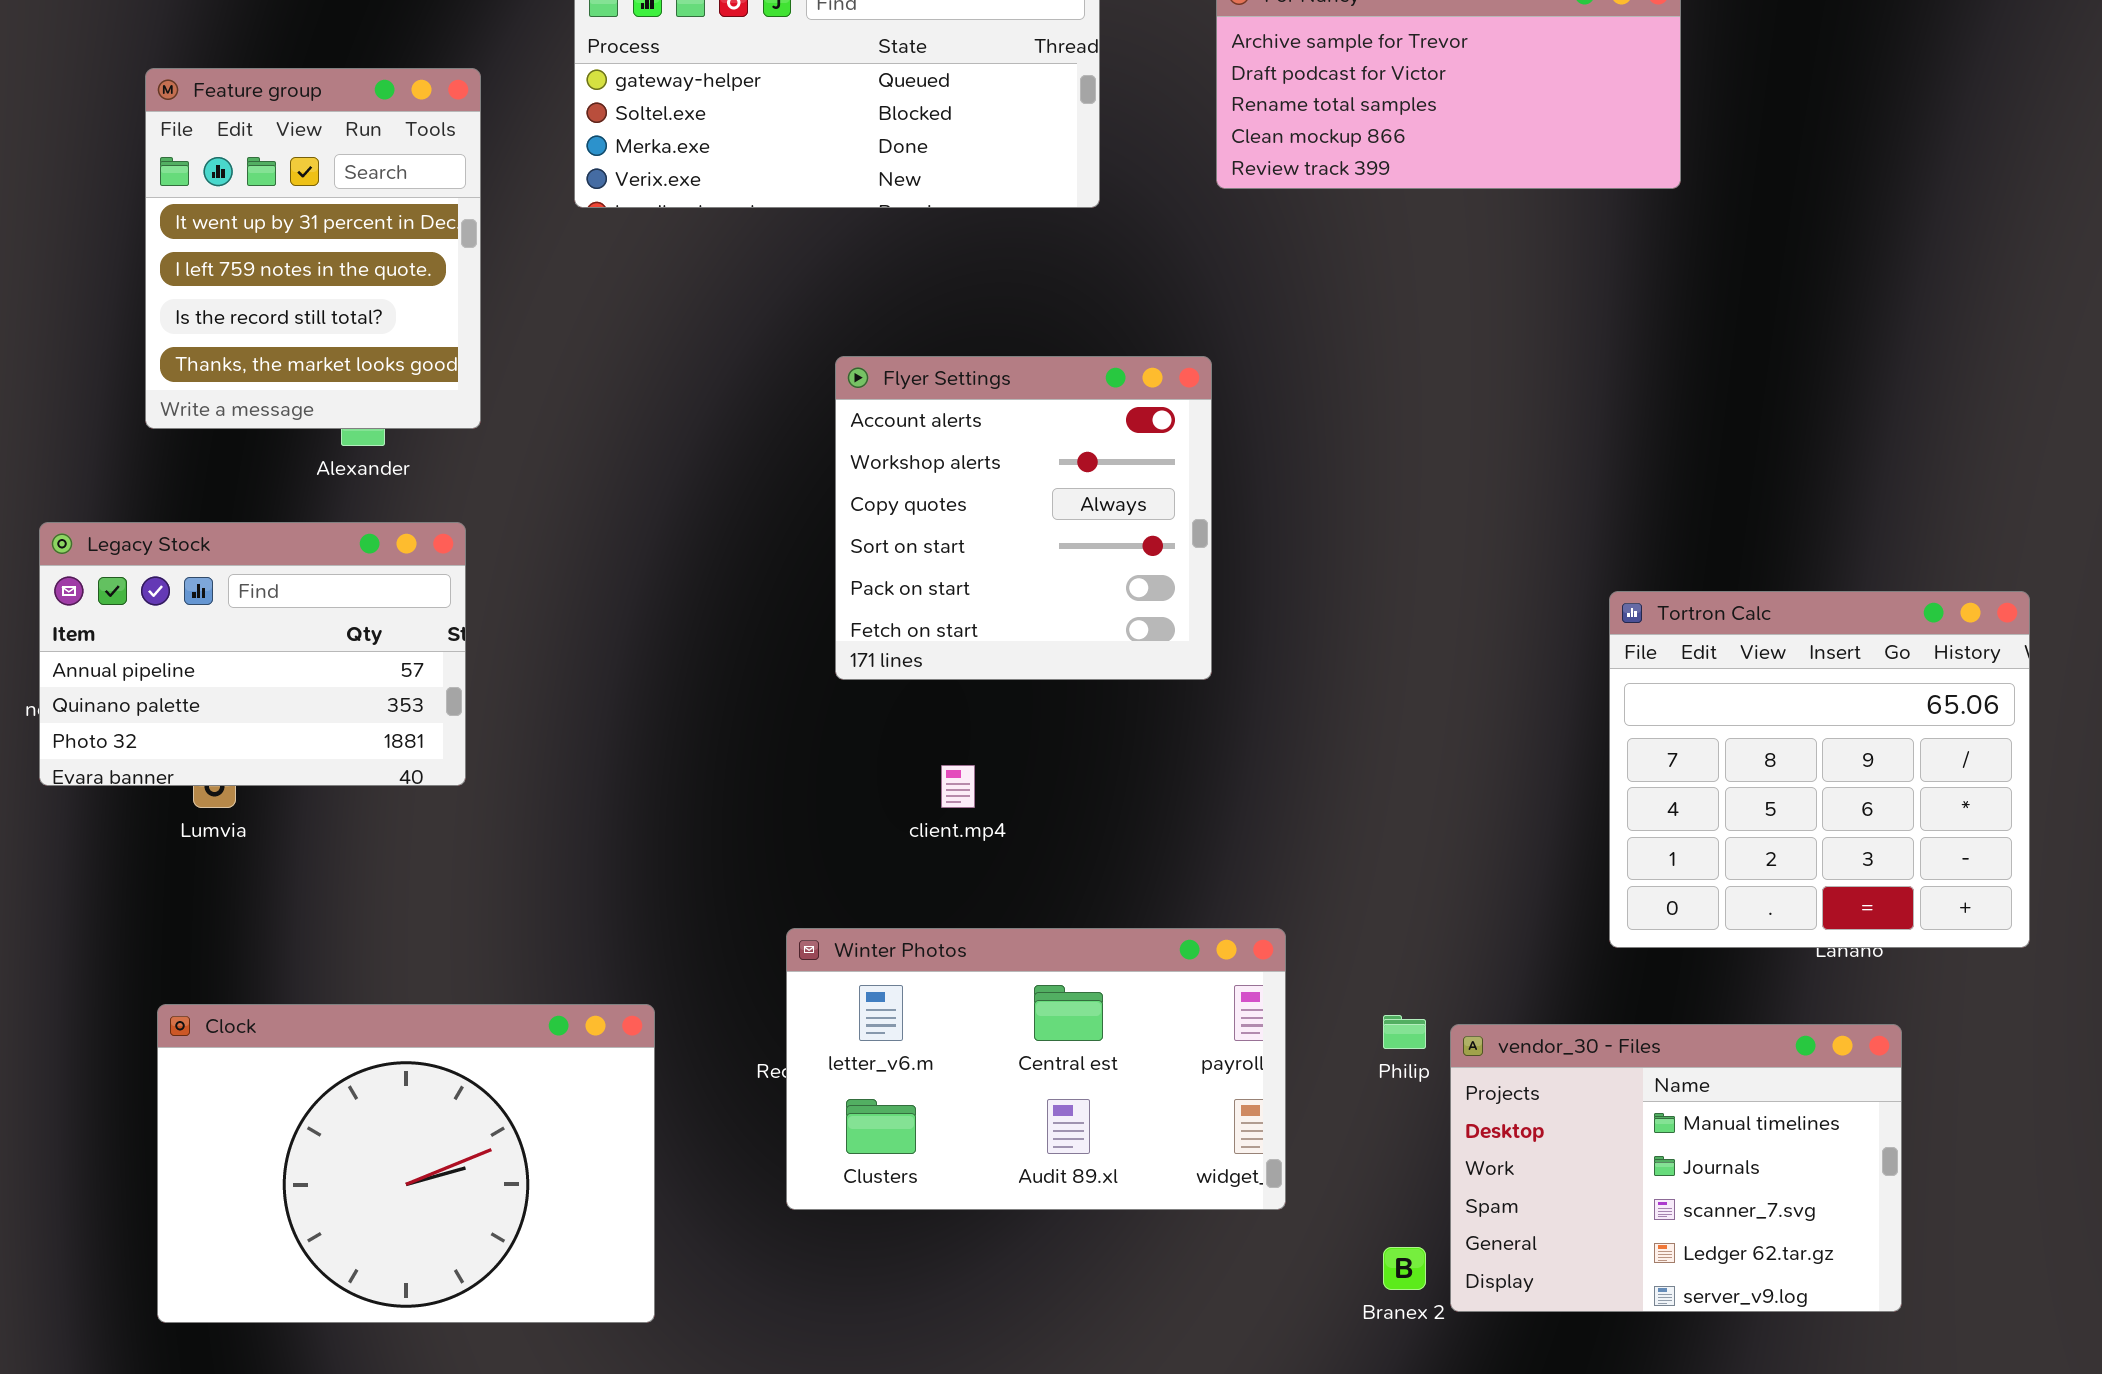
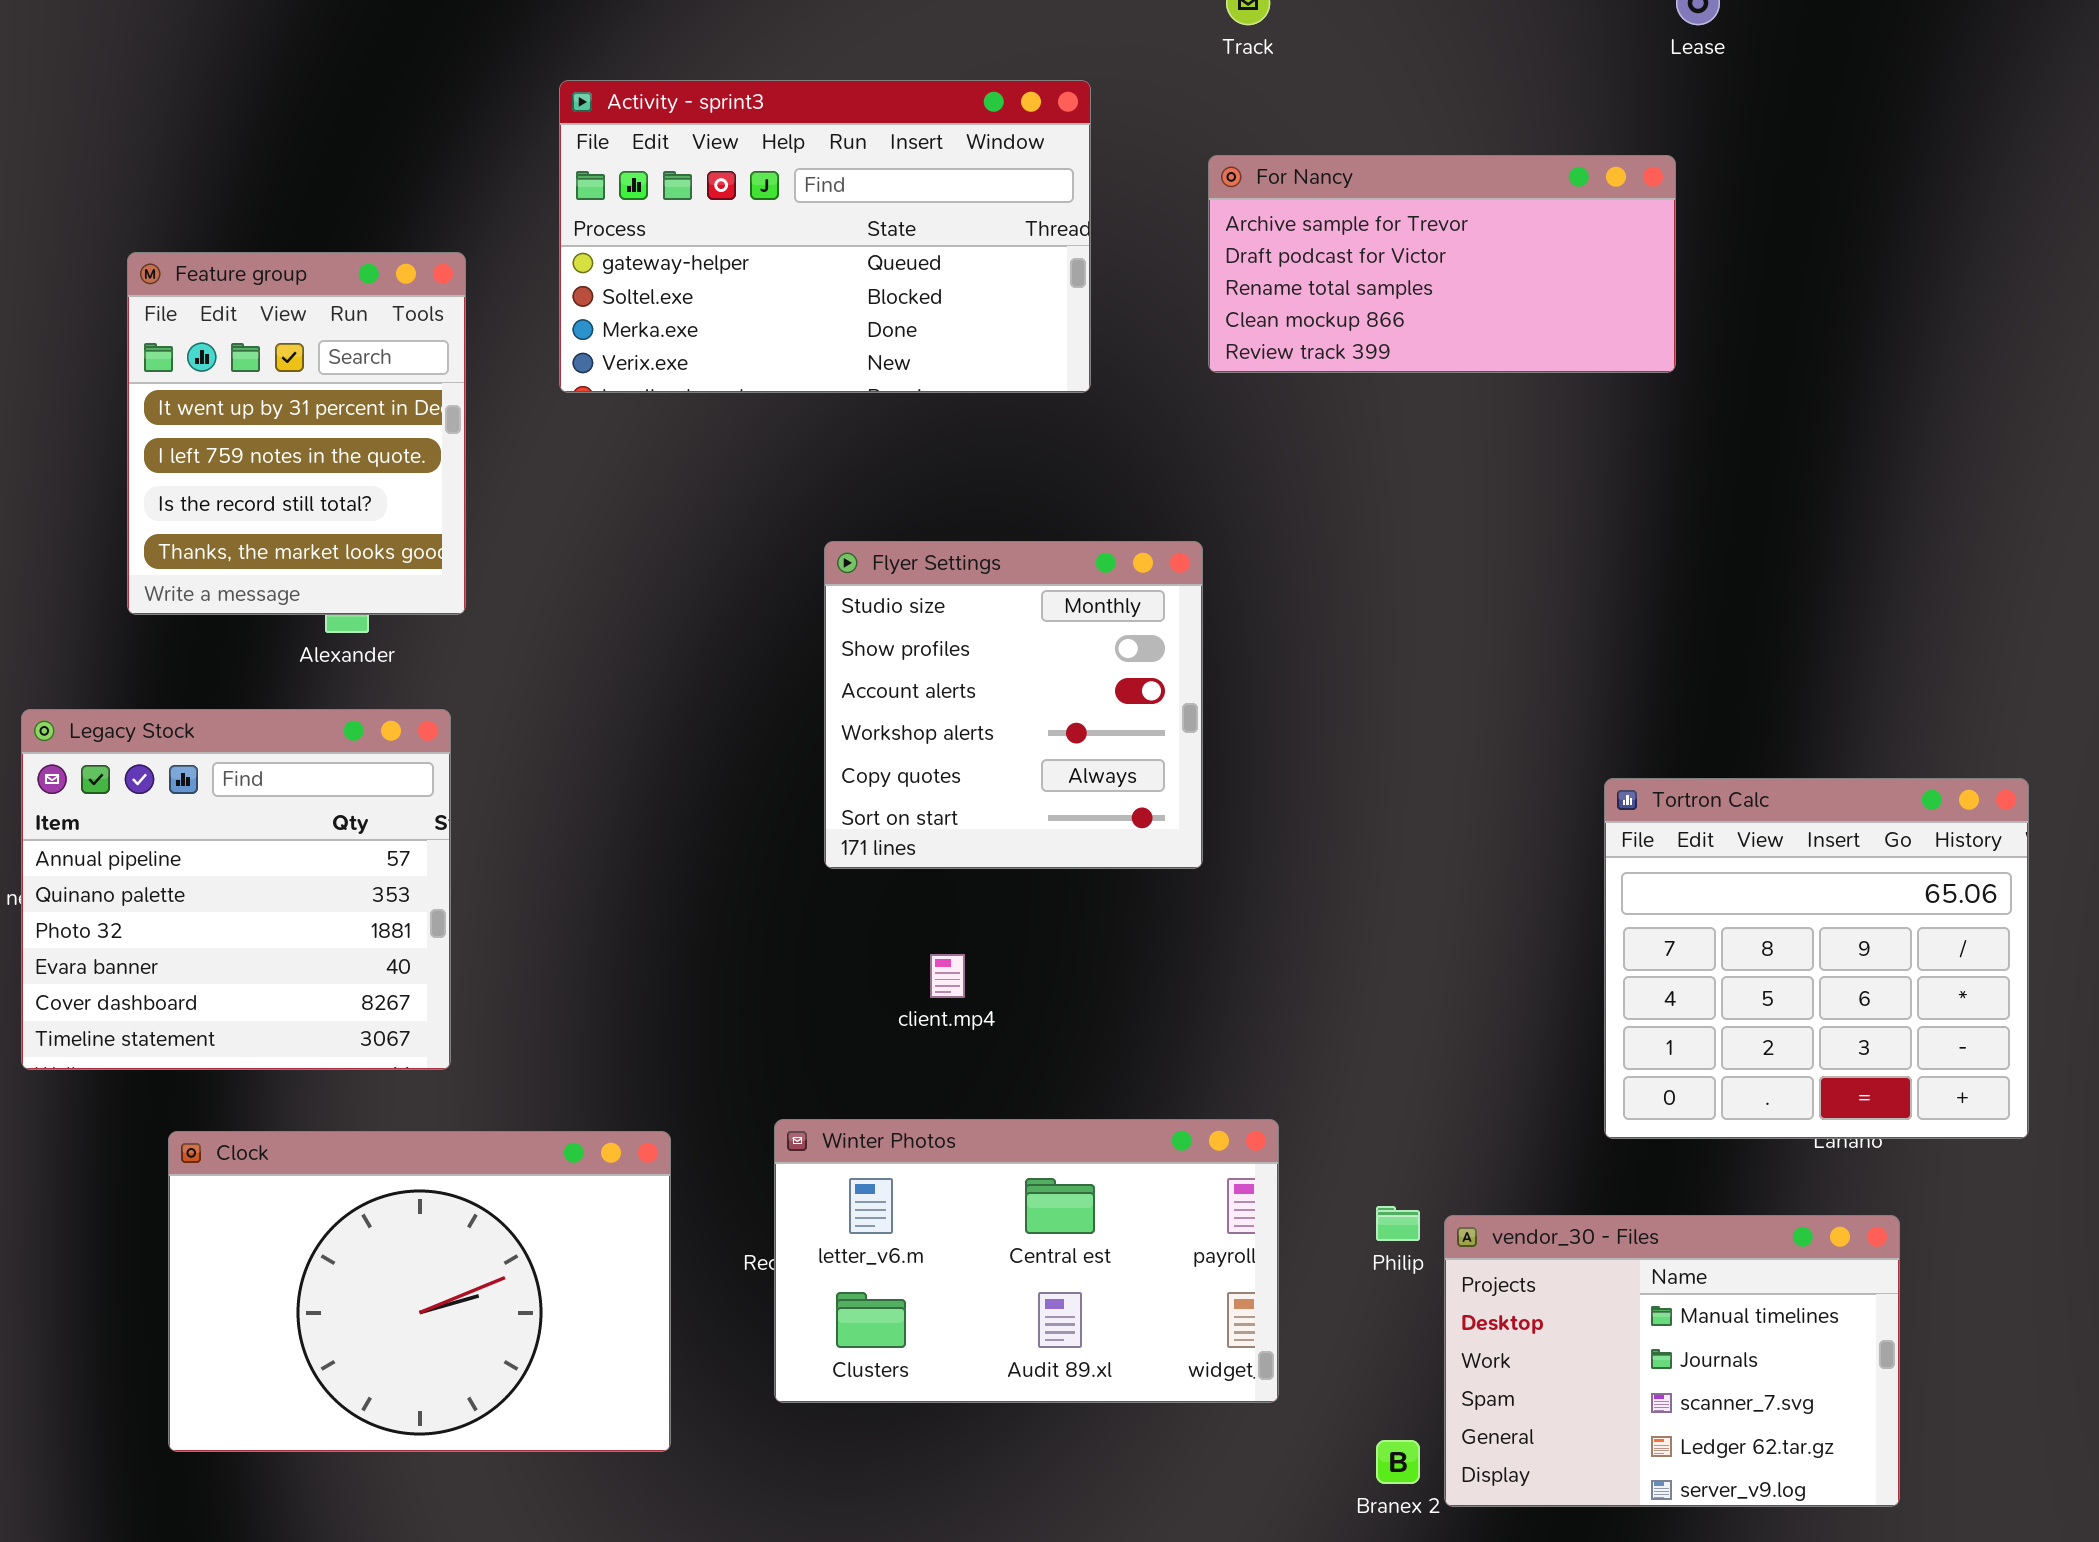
Flyer Settings: [835,356,1212,680] -> [824,541,1203,869], scrolled up 2 rows
Legacy Stock: [39,522,466,786] -> [21,709,451,1070], resized
Clock: [157,1004,655,1323] -> [168,1131,671,1452], moved

